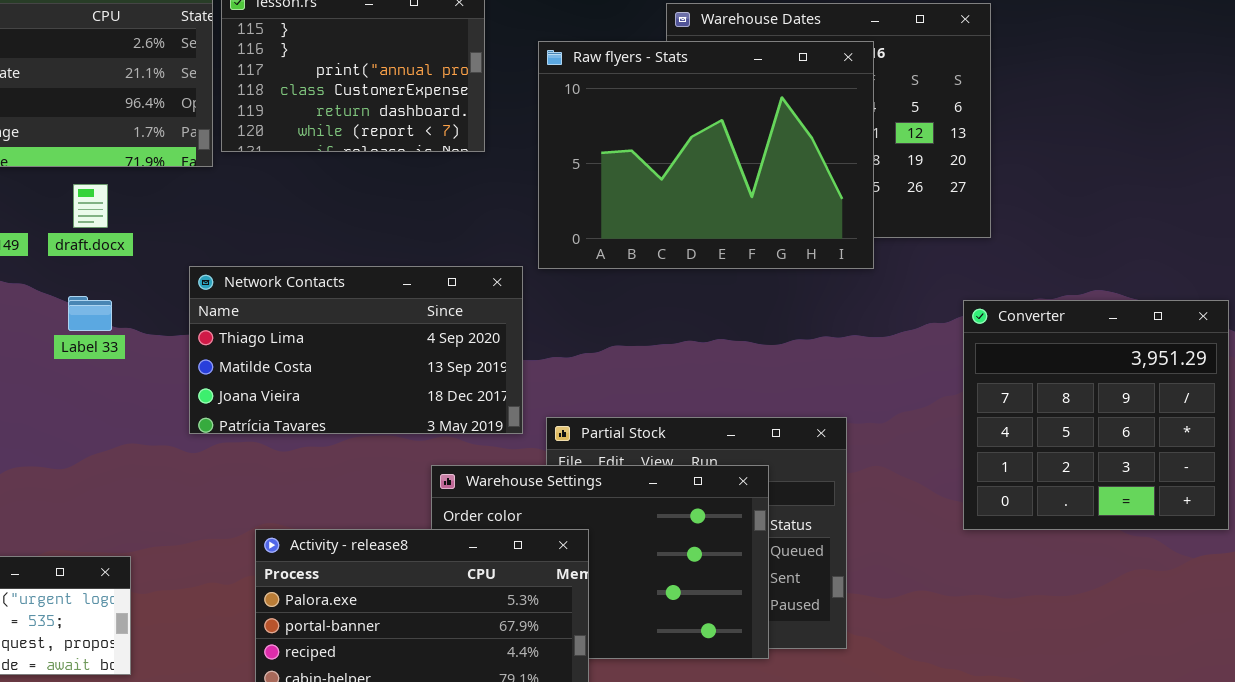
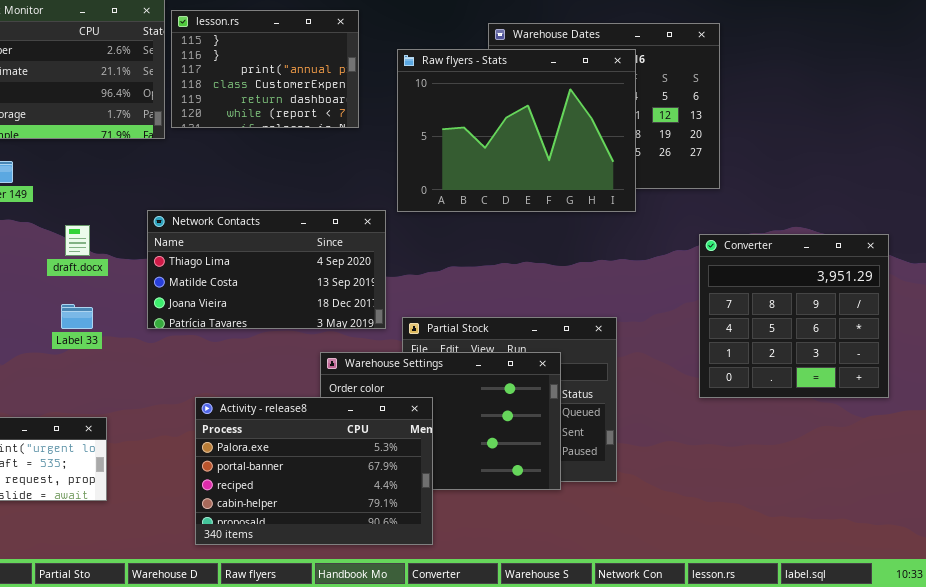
draft.docx: [73,184,108,228] -> [65,225,90,256], moved
Label 33: [68,296,112,331] -> [61,304,93,329], moved

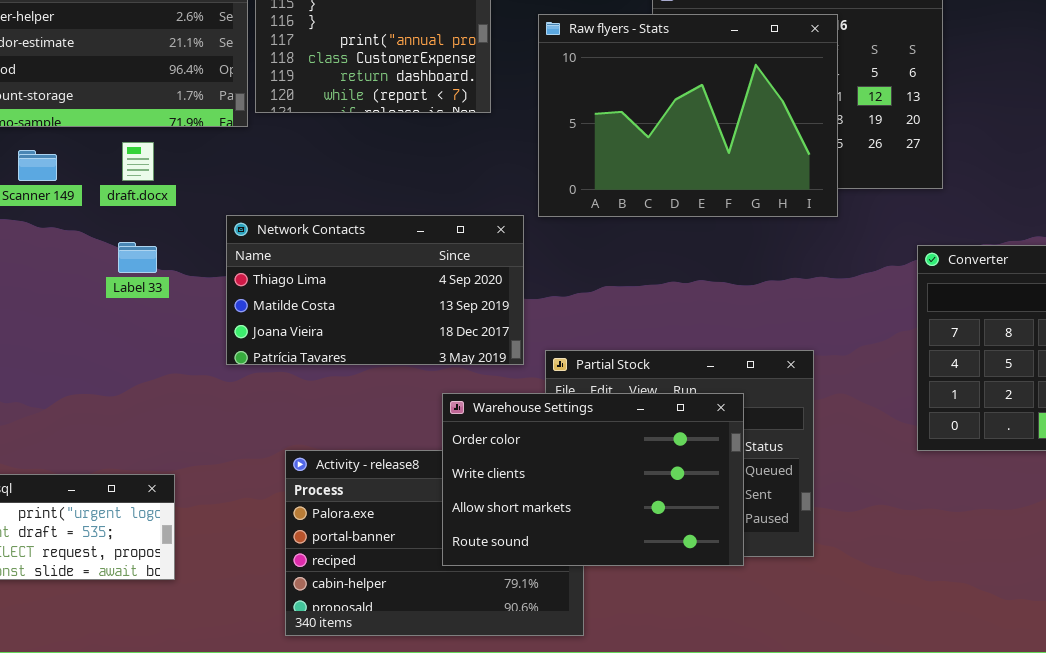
draft.docx: [65,225,90,256] -> [122,142,154,181], moved
Label 33: [61,304,93,329] -> [118,242,157,273], moved
Warehouse Settings: [320,352,561,490] -> [442,393,744,566], raised

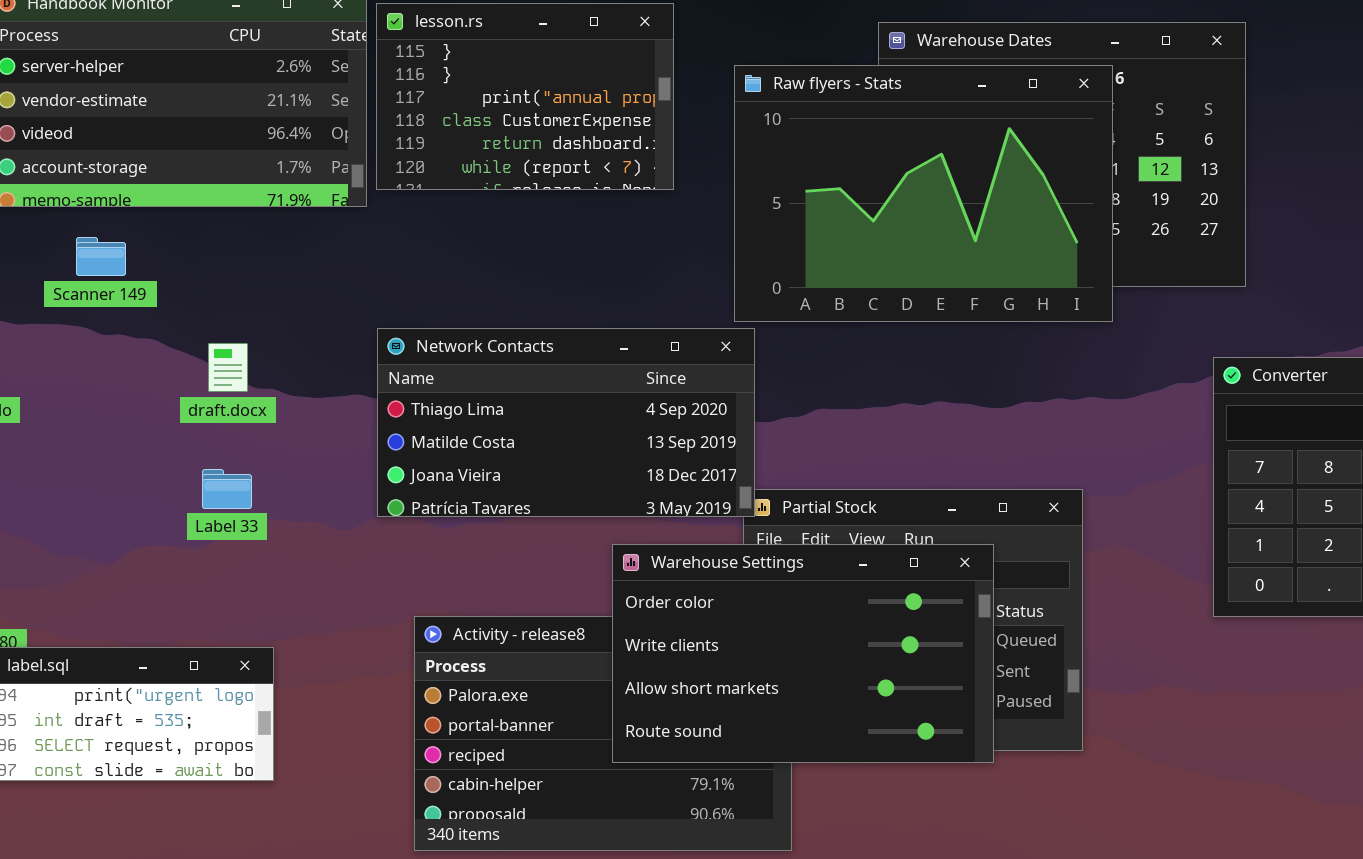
draft.docx: [122,142,154,181] -> [208,343,248,392], moved
Network Contacts: [226,215,524,365] -> [377,328,755,517], moved
Label 33: [118,242,157,273] -> [202,469,252,509], moved

